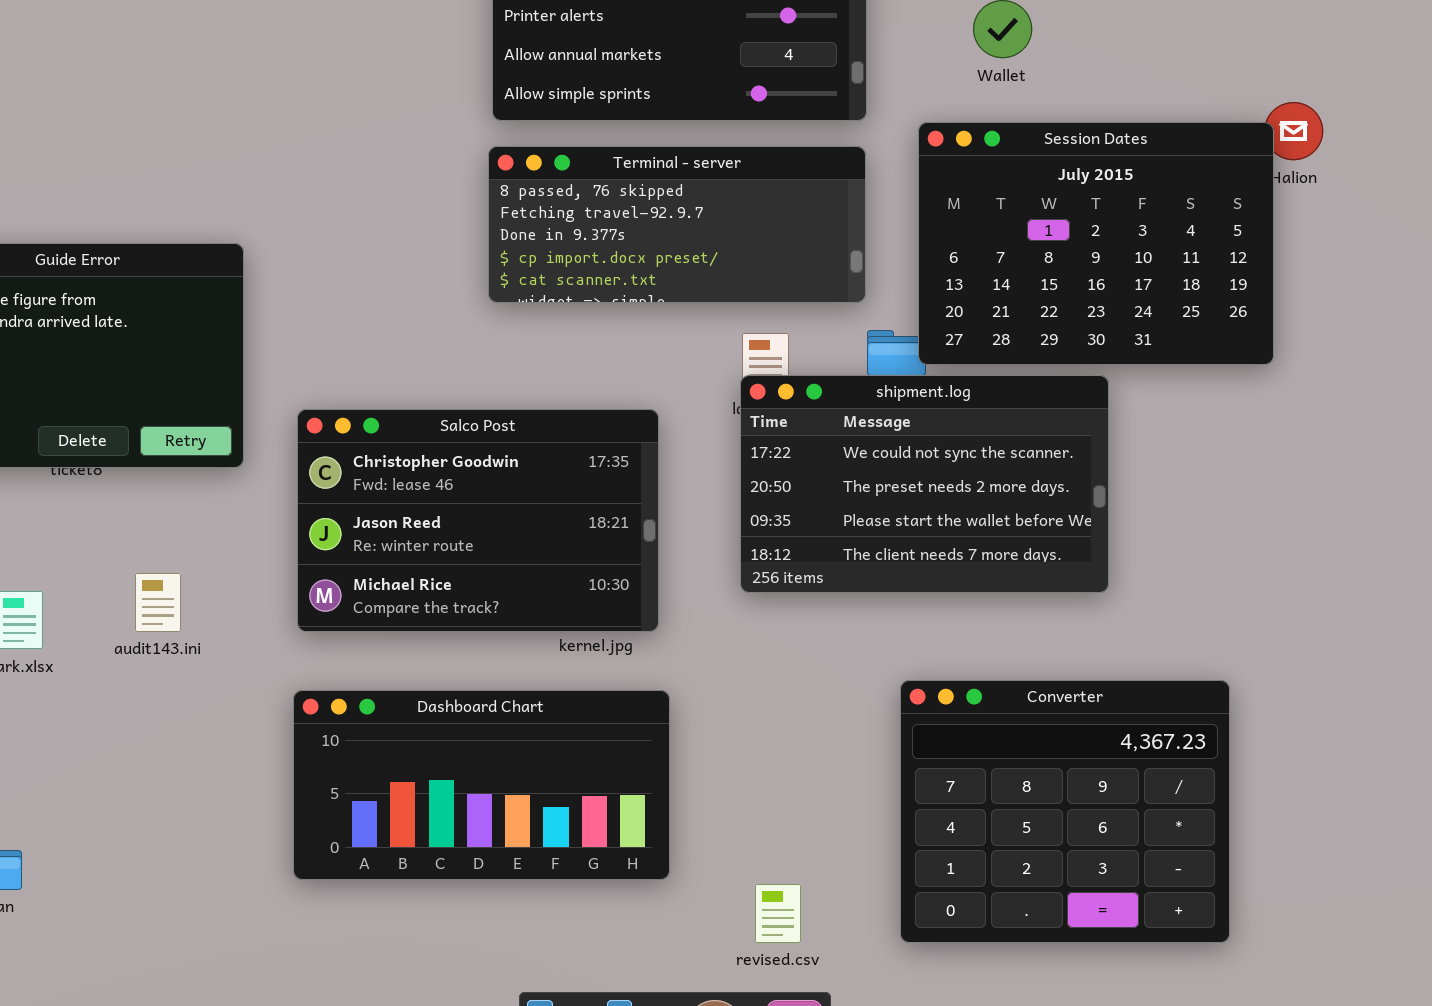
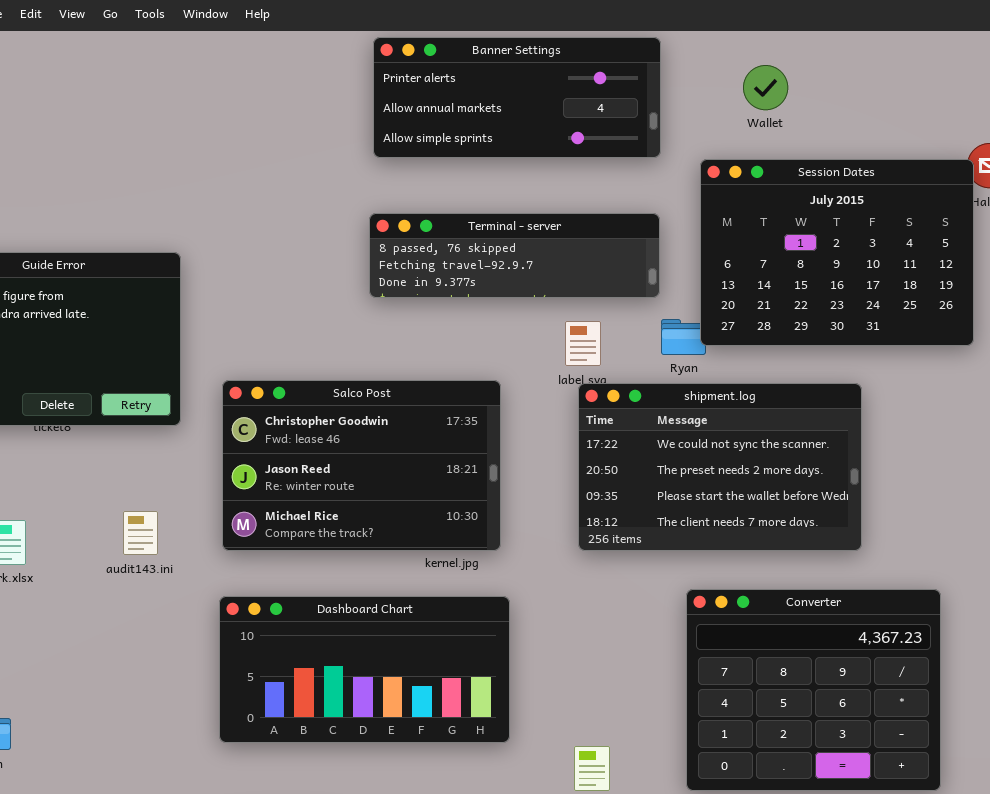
Terminal - server: [488,146,866,303] -> [369,213,660,298], resized
shipment.log: [740,375,1109,593] -> [578,383,862,551], moved
audit143.ini: [135,573,181,632] -> [123,511,158,555], moved

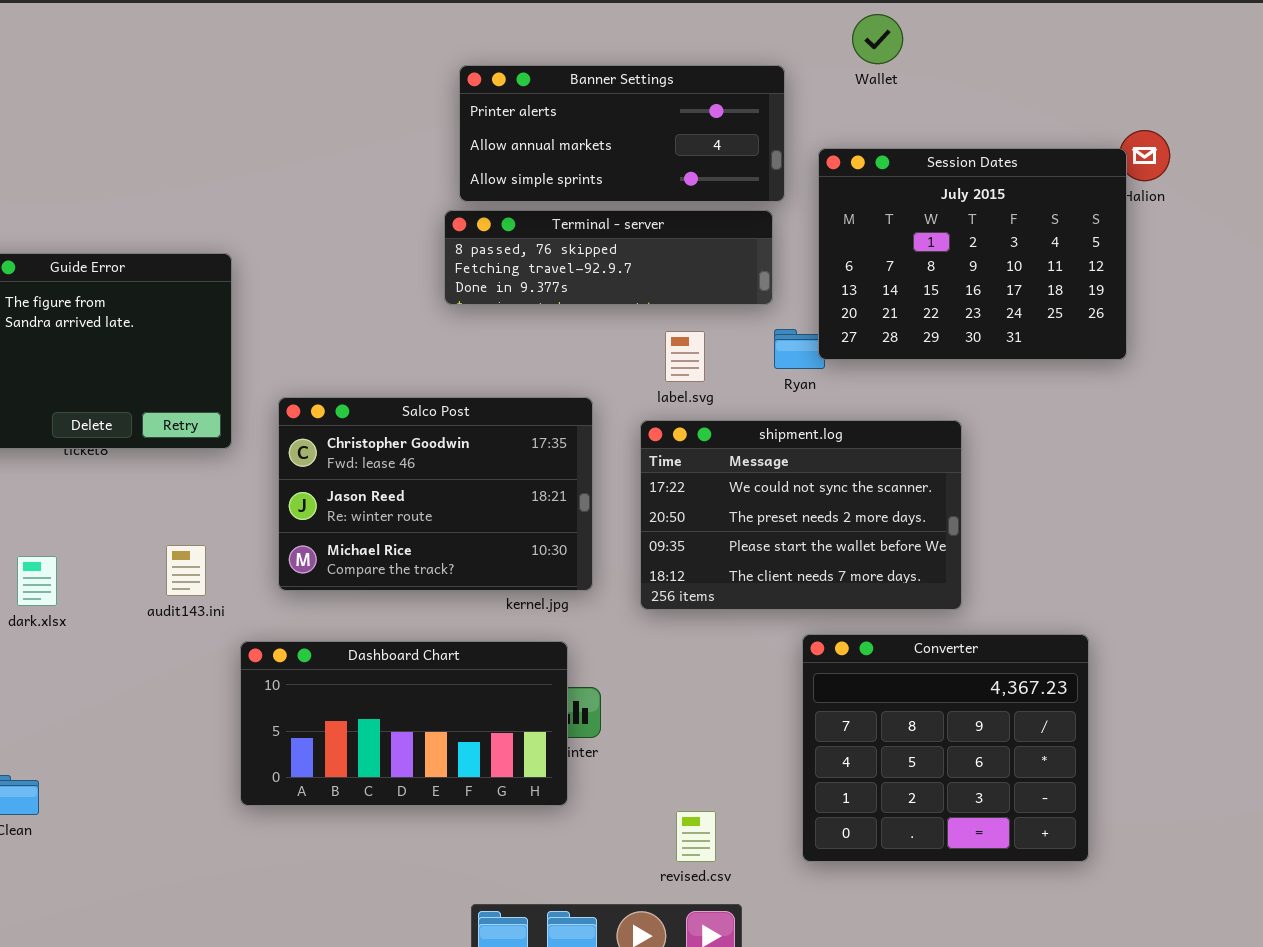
Banner Settings: [373,37,661,158] -> [459,65,785,202], moved
Wallet: [743,65,788,110] -> [852,14,903,64], moved
shipment.log: [578,383,862,551] -> [640,420,962,610], moved
Dashboard Chart: [219,596,510,743] -> [240,641,568,806], moved

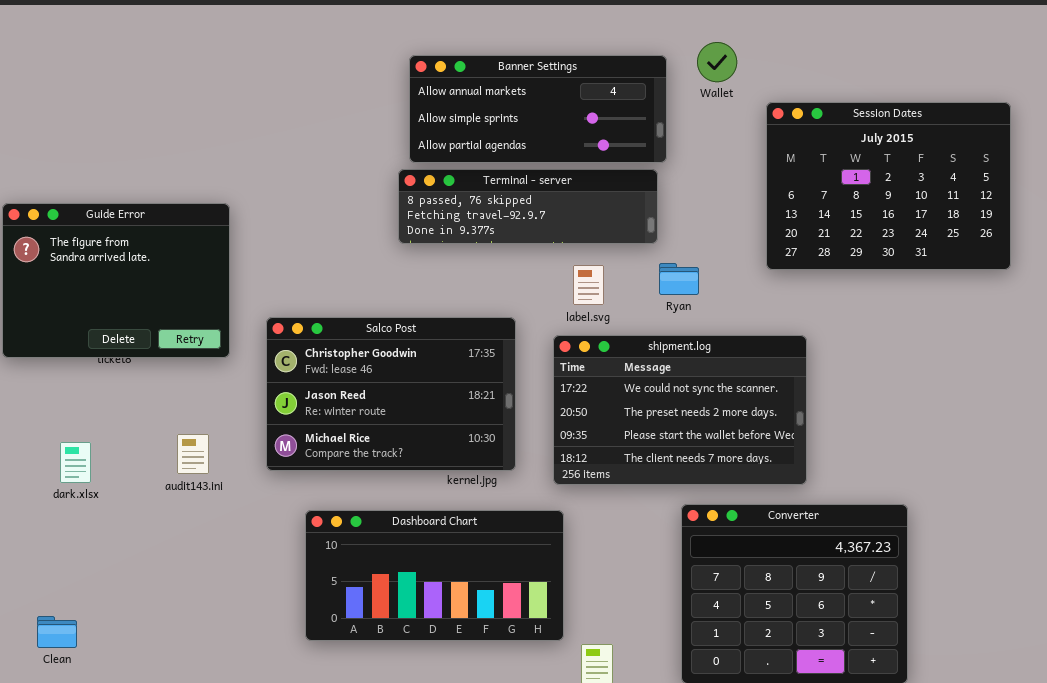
Wallet: [852,14,903,64] -> [697,42,737,82], moved
Banner Settings: [459,65,785,202] -> [409,55,667,163], scrolled down 1 row
Session Dates: [818,148,1127,360] -> [766,102,1011,270], moved
Dashboard Chart: [240,641,568,806] -> [305,510,564,641], moved

